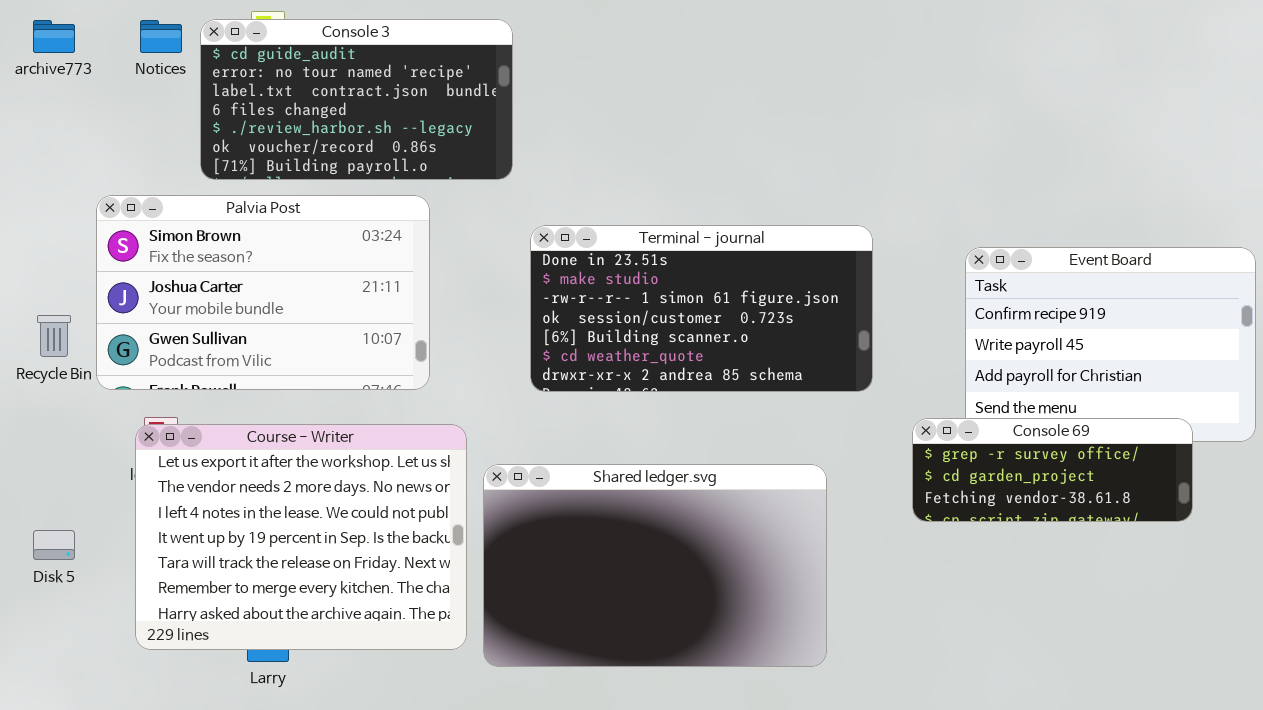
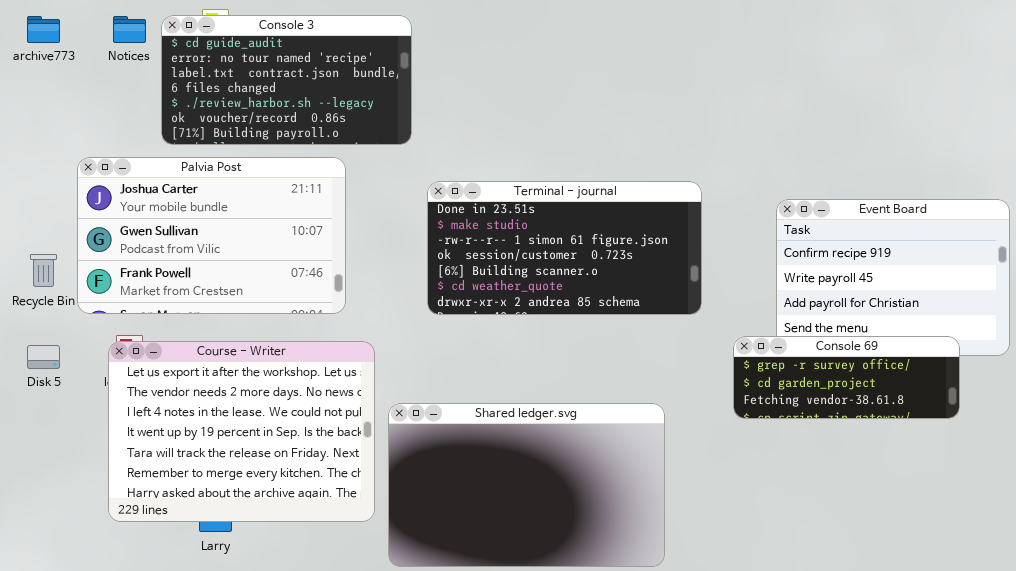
Palvia Post: [96,195,430,390] -> [77,157,346,314], scrolled down 1 row
Shared ledger.svg: [483,464,827,667] -> [388,403,665,567], moved
Disk 5: [33,530,75,560] -> [27,345,60,369], moved

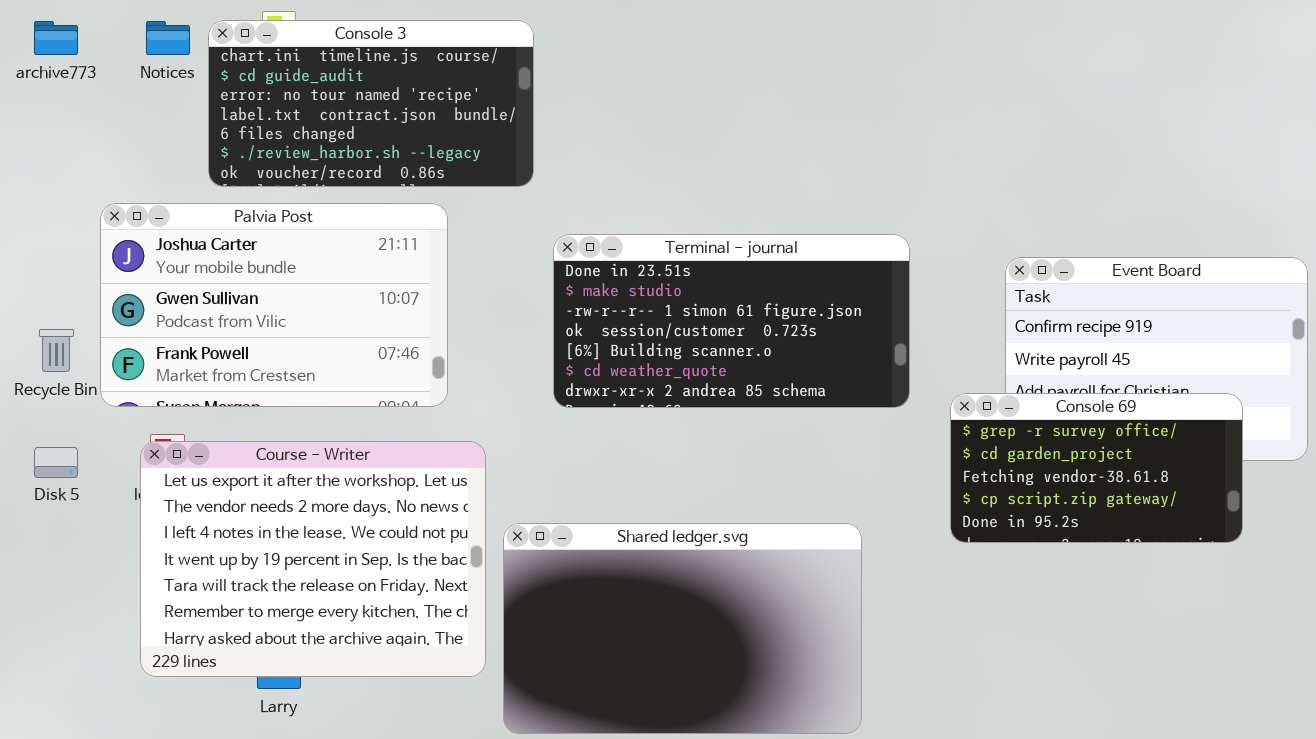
Console 3: [161,15,412,145] -> [208,20,534,187], scrolled up 1 row
Console 69: [733,336,960,419] -> [950,393,1243,543], resized

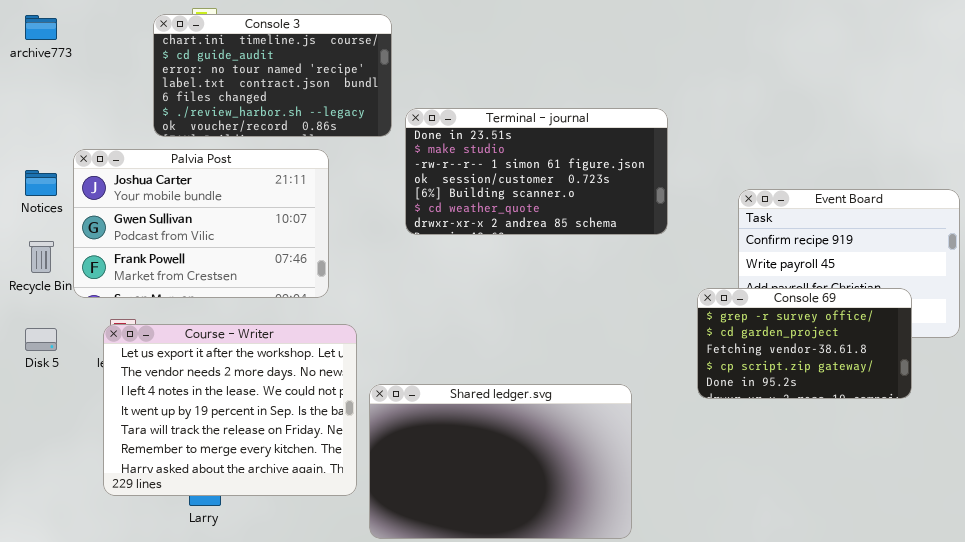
Notices: [146,21,190,55] -> [25,170,57,196], moved
Terminal - journal: [553,234,910,408] -> [405,108,668,235], moved

